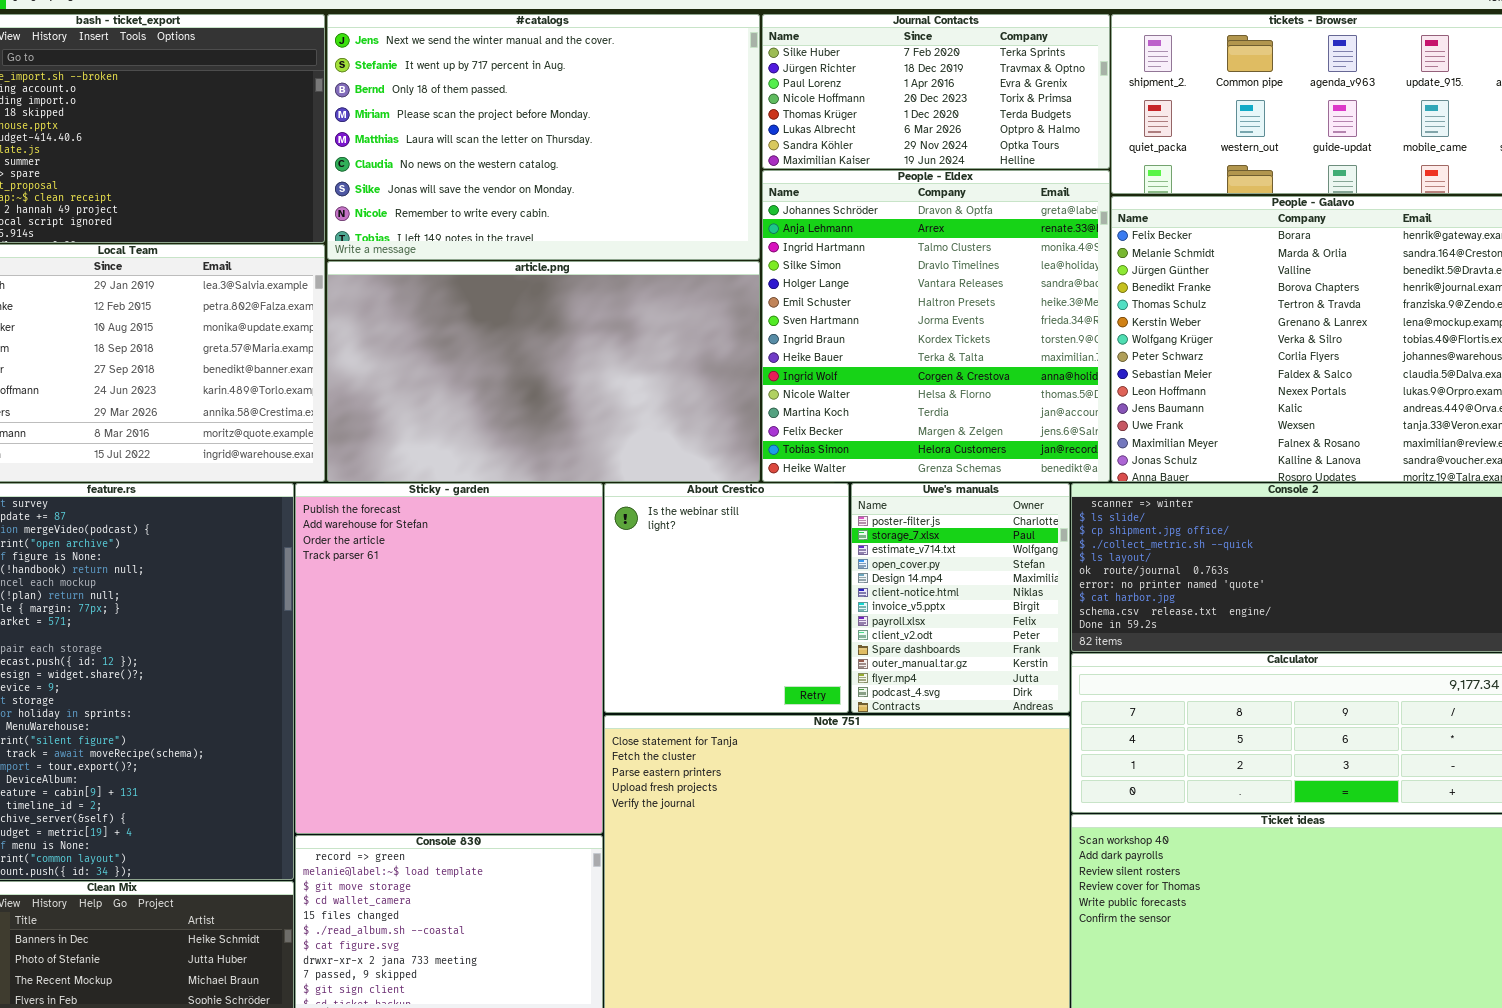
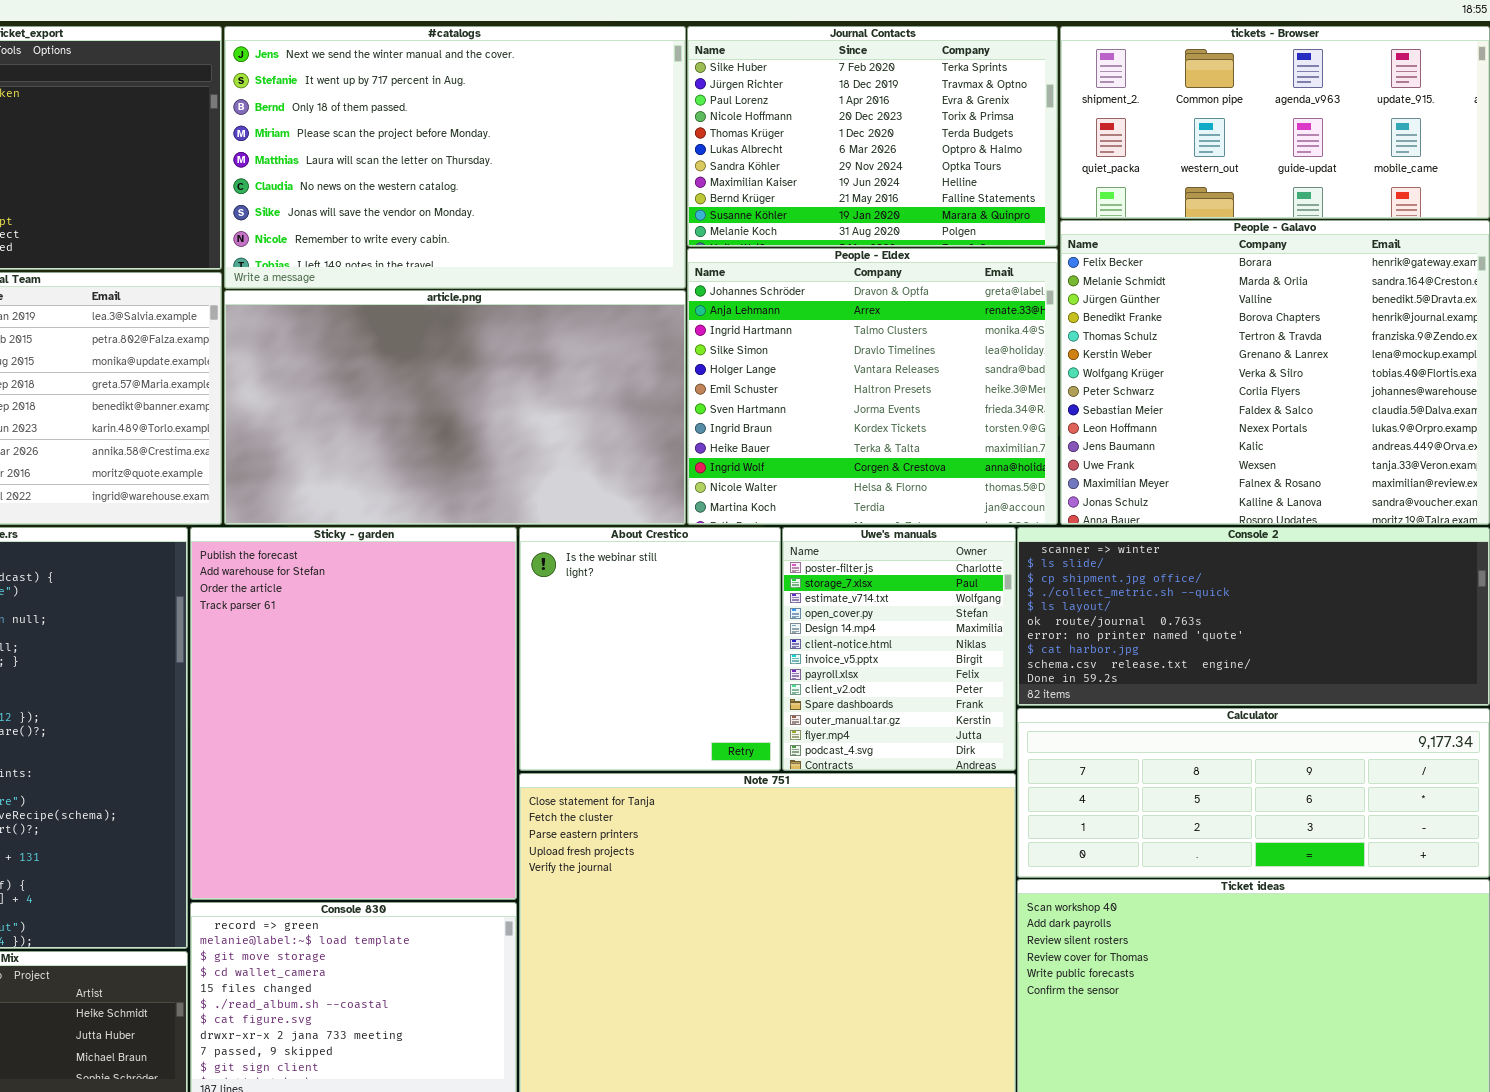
Journal Contacts: [762,14,1110,169] -> [687,26,1058,247], resized
People - Eldex: [762,170,1110,482] -> [687,248,1058,525], resized

